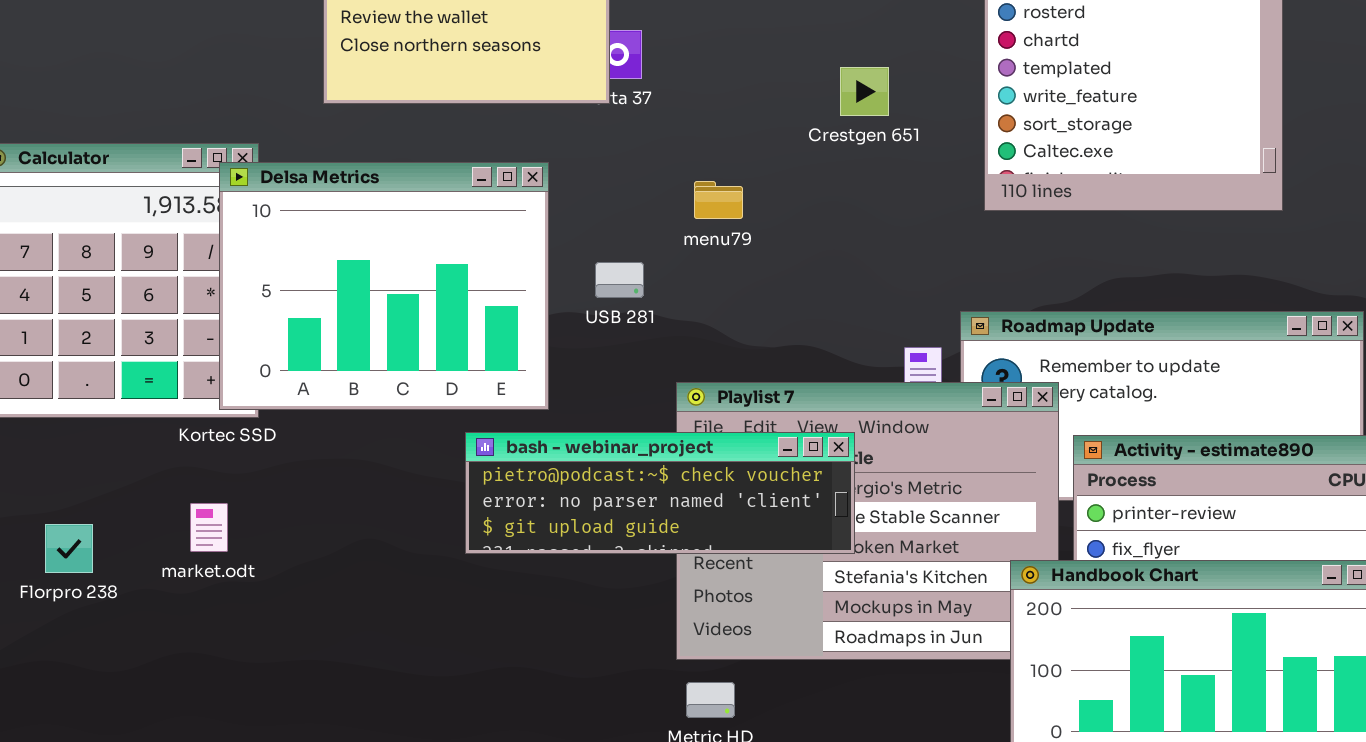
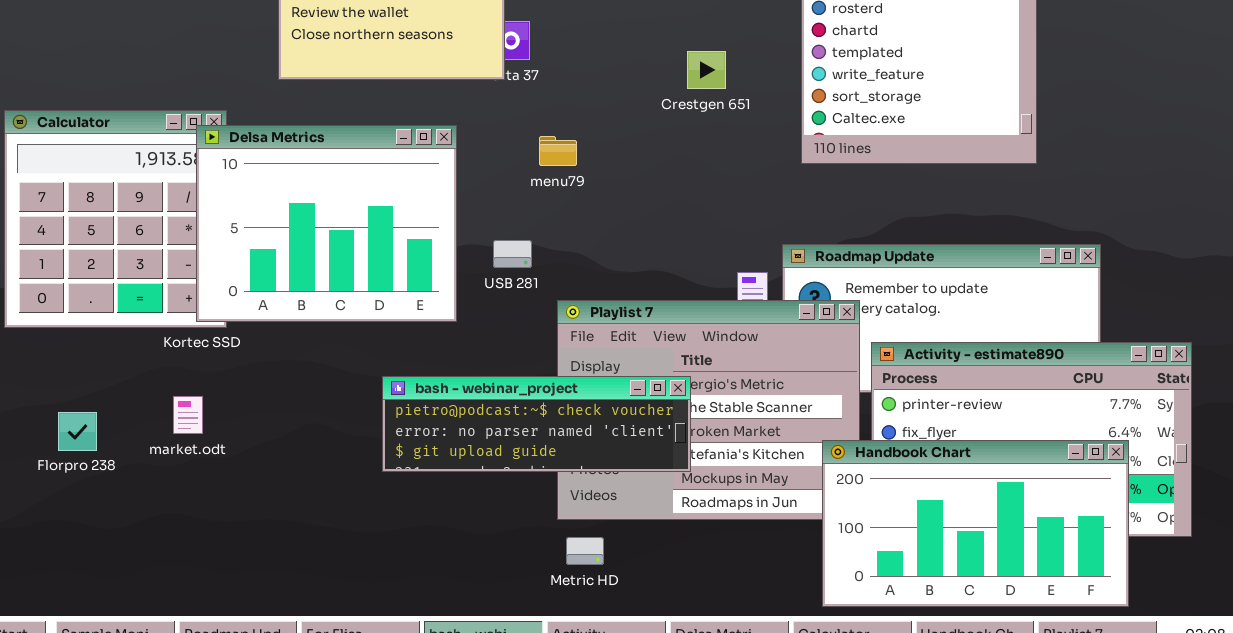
menu79: [694,181,743,219] -> [539,136,577,166], moved
USB 281: [595,262,644,298] -> [493,240,532,268], moved
bash - webinar_project: [465,432,855,554] -> [382,376,691,472], moved

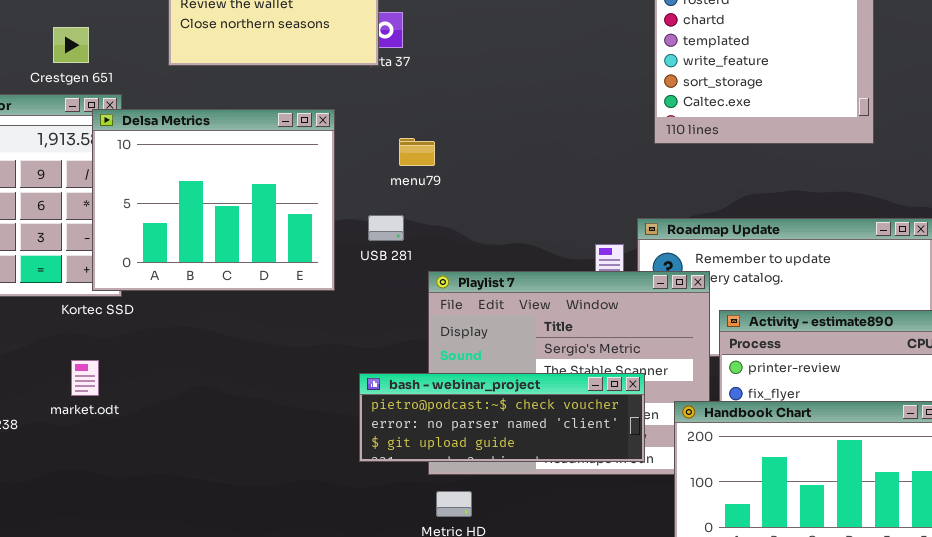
Crestgen 651: [687,51,726,89] -> [53,27,89,63], moved
menu79: [539,136,577,166] -> [399,138,435,166], moved
bash - webinar_project: [382,376,691,472] -> [359,373,645,462], moved

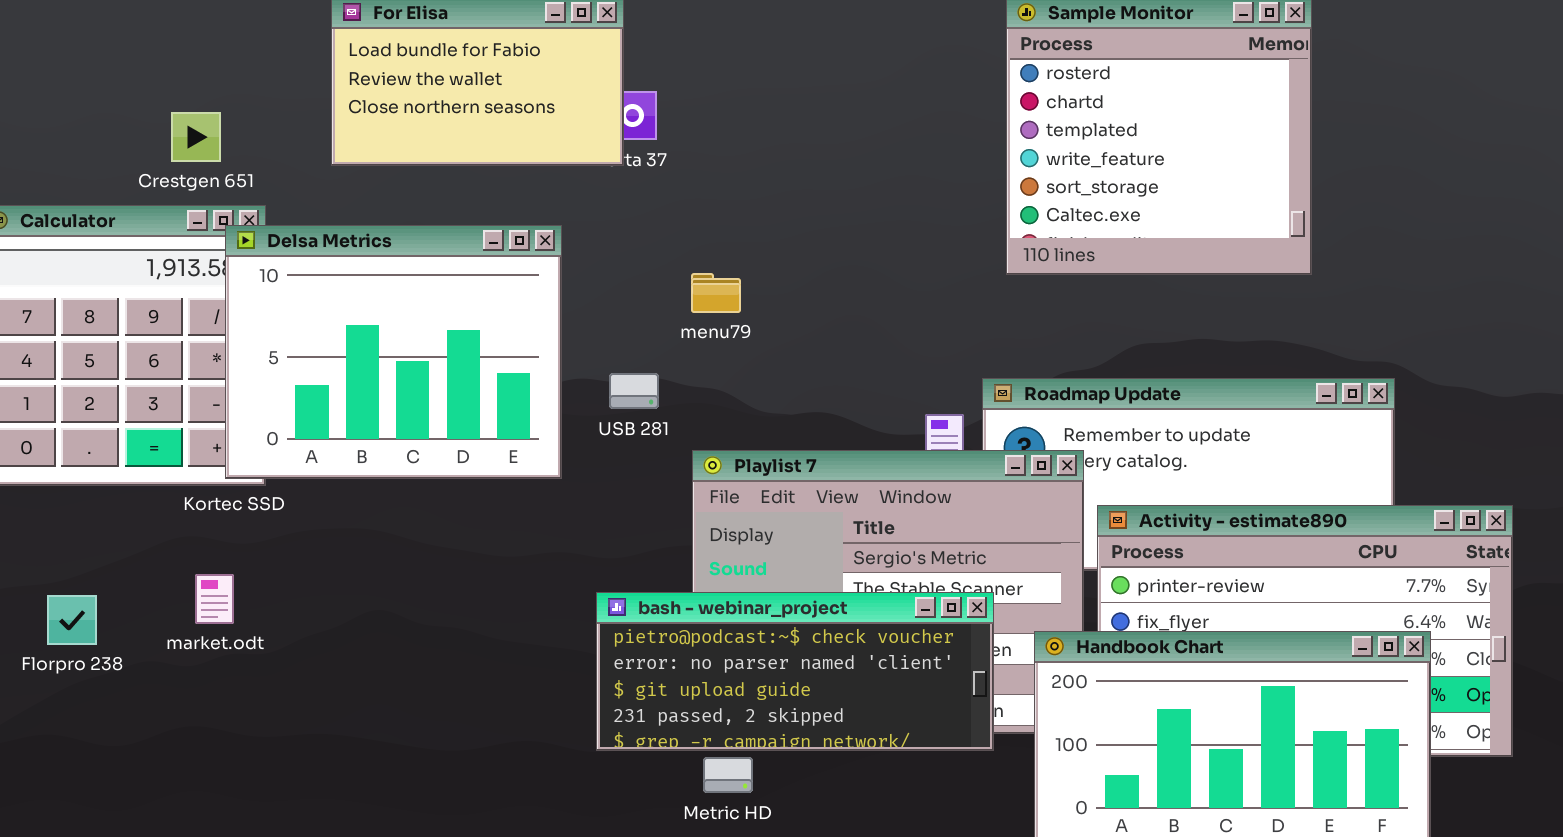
menu79: [399,138,435,166] -> [691,273,741,313], moved
bash - webinar_project: [359,373,645,462] -> [596,592,994,751], resized

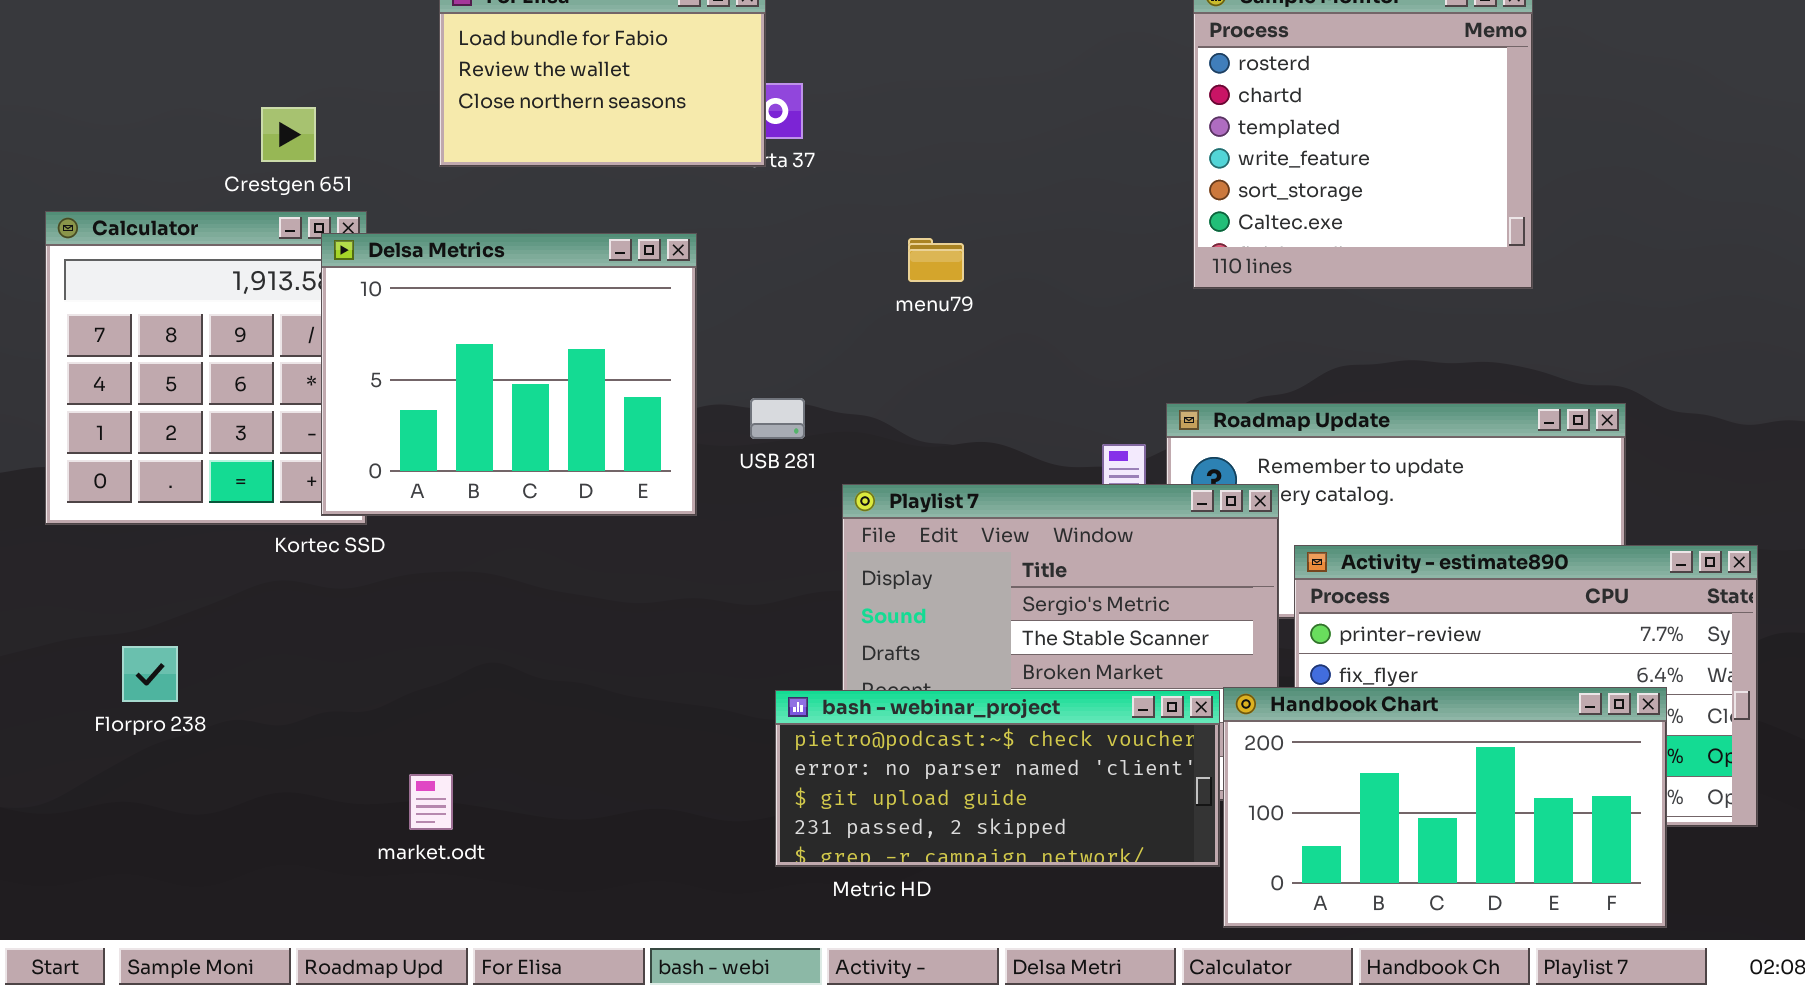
menu79: [691,273,741,313] -> [908,238,964,282], moved
market.odt: [195,574,234,624] -> [409,774,453,830], moved
bash - webinar_project: [596,592,994,751] -> [775,690,1220,867], moved

